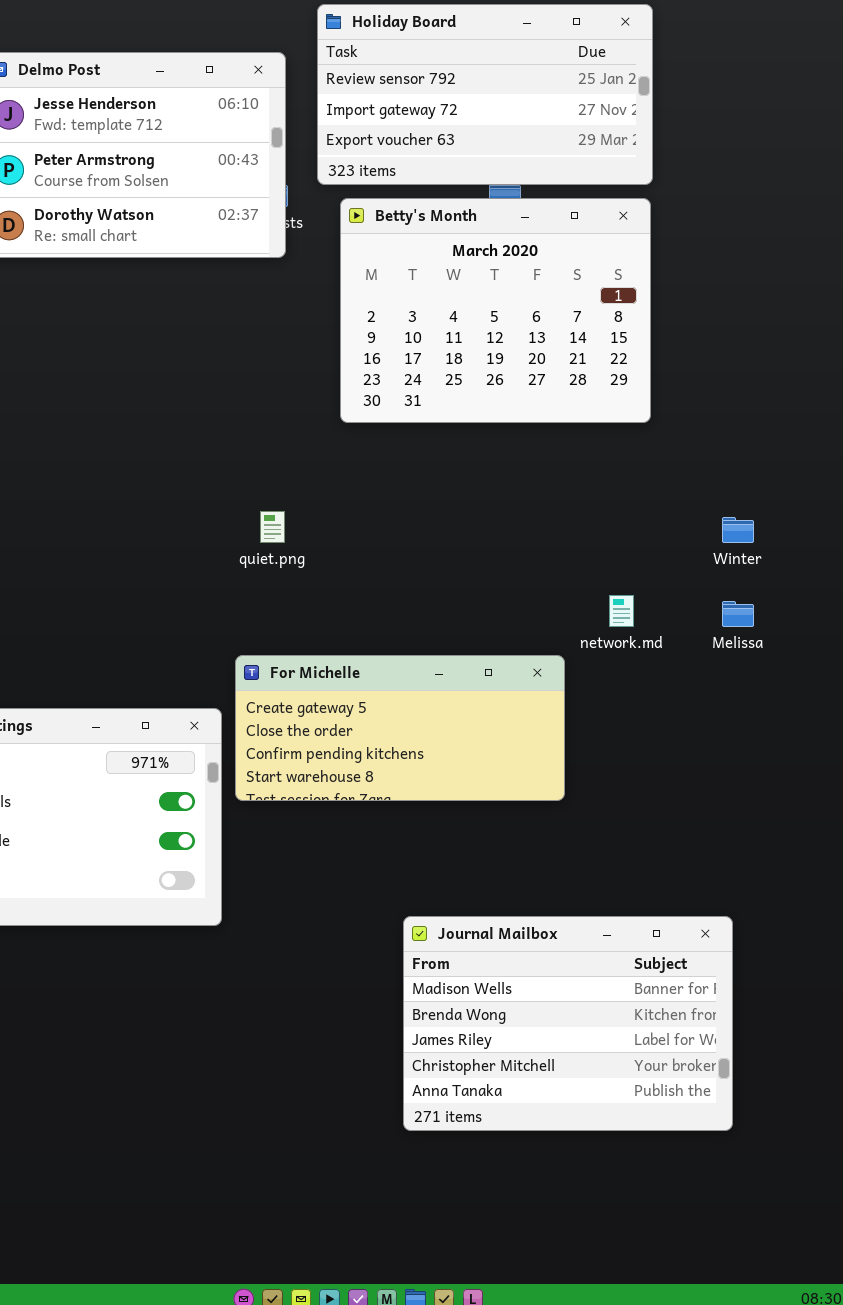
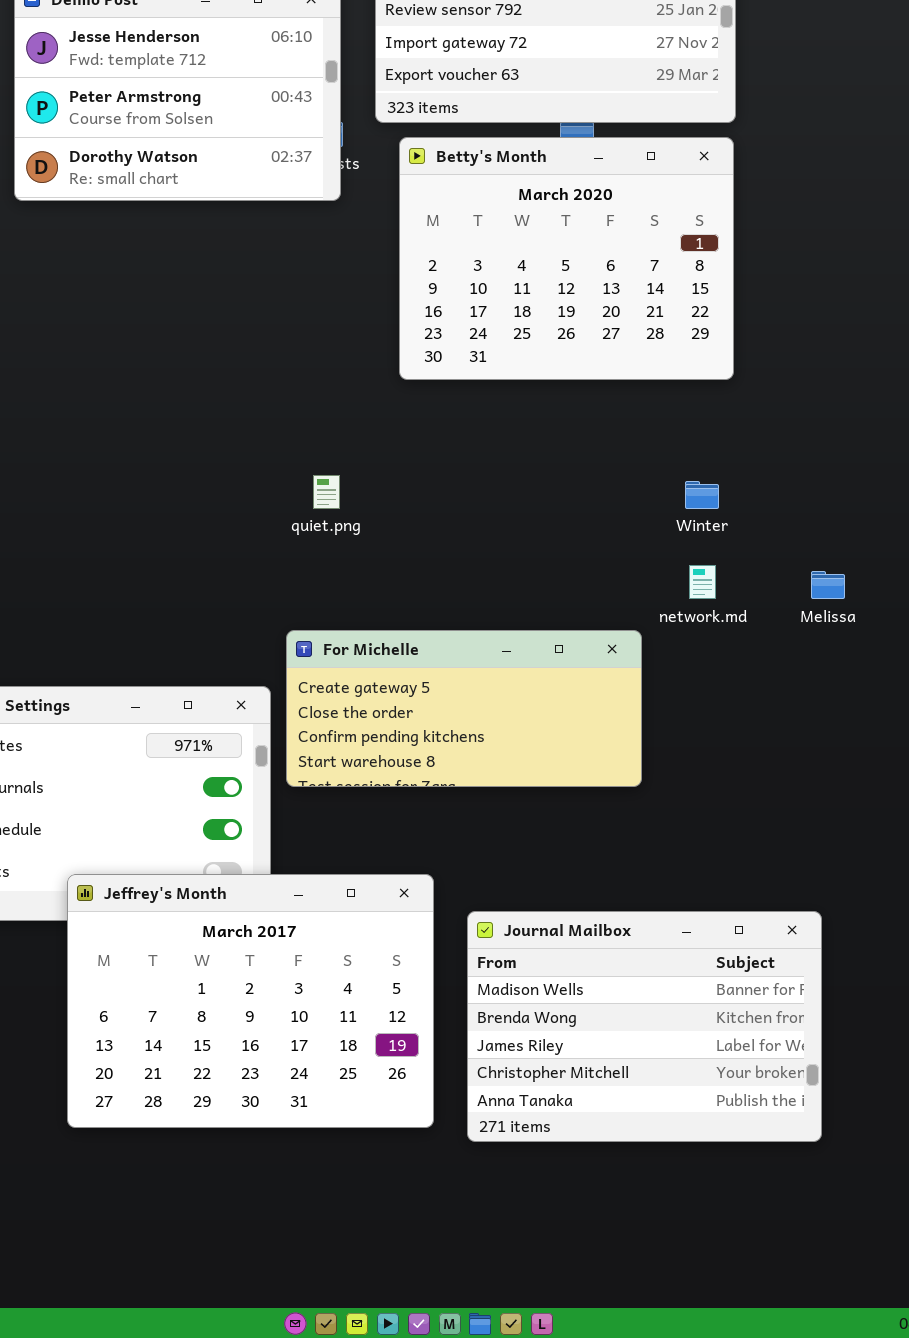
Winter: [722,517,754,543] -> [685,481,719,509], moved
Jeffrey's Month: none -> [67,874,434,1128], opened

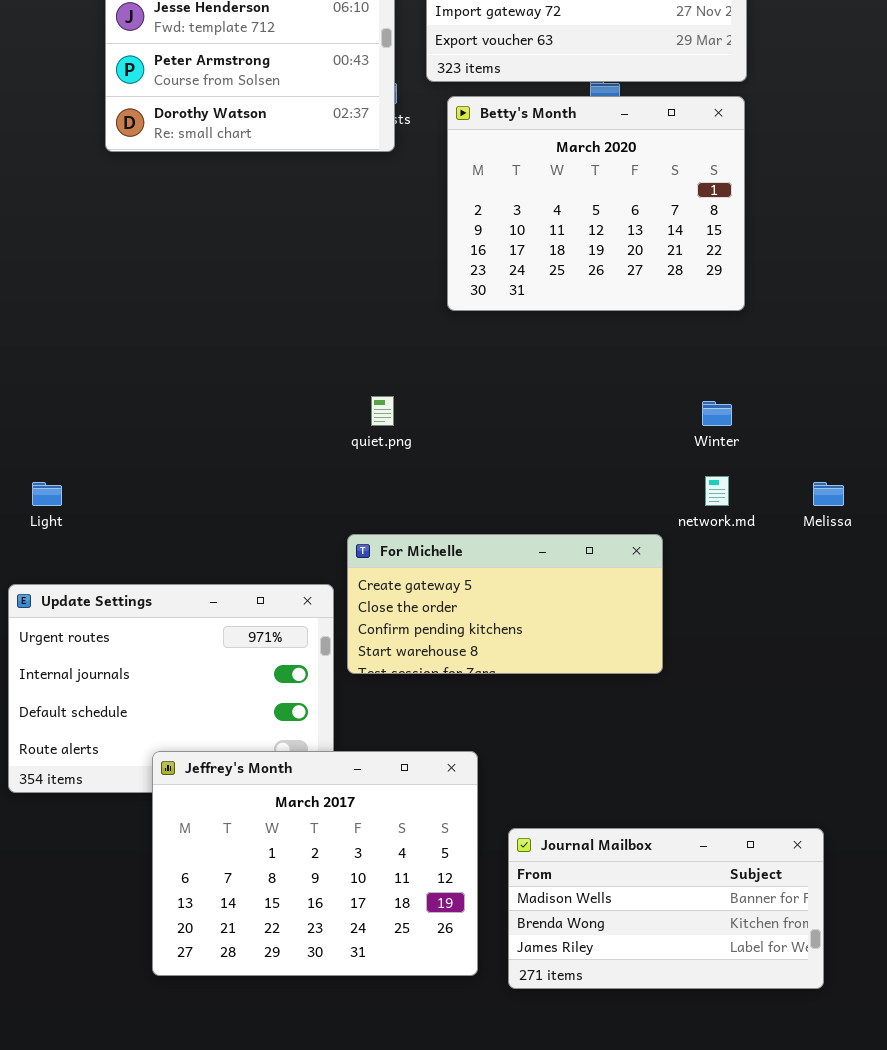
Journal Mailbox: [467,911,822,1142] -> [508,828,824,989], resized

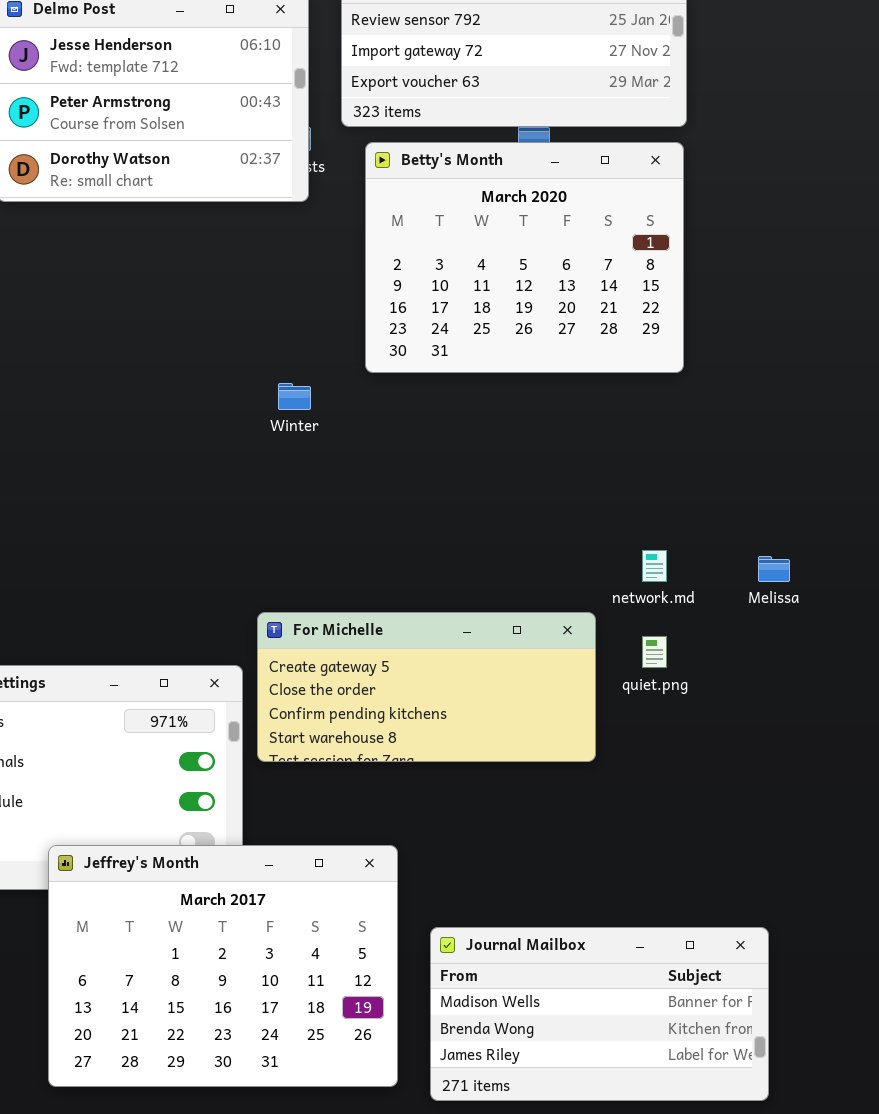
quiet.png: [371,396,394,426] -> [642,636,667,668], moved
Winter: [702,401,732,426] -> [278,383,311,410], moved

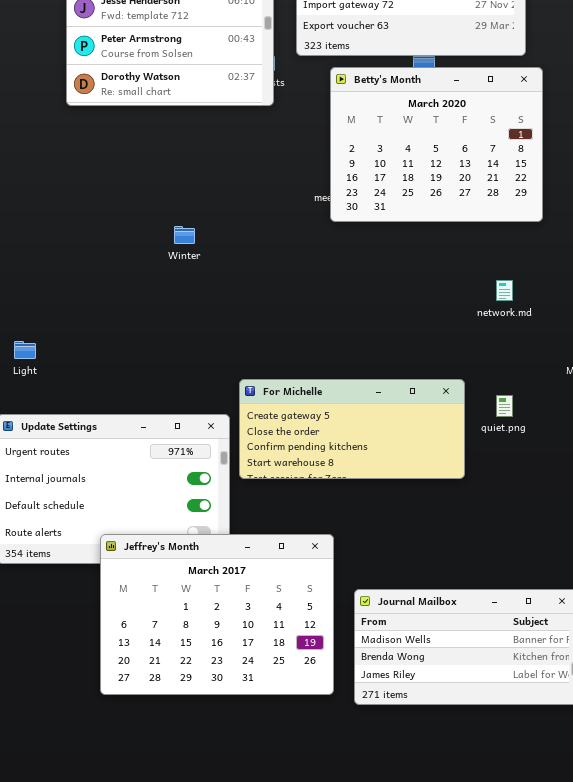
Betty's Month: [365,142,684,373] -> [330,67,543,222], moved
Winter: [278,383,311,410] -> [174,226,195,244], moved
network.md: [642,550,667,582] -> [496,280,513,301], moved

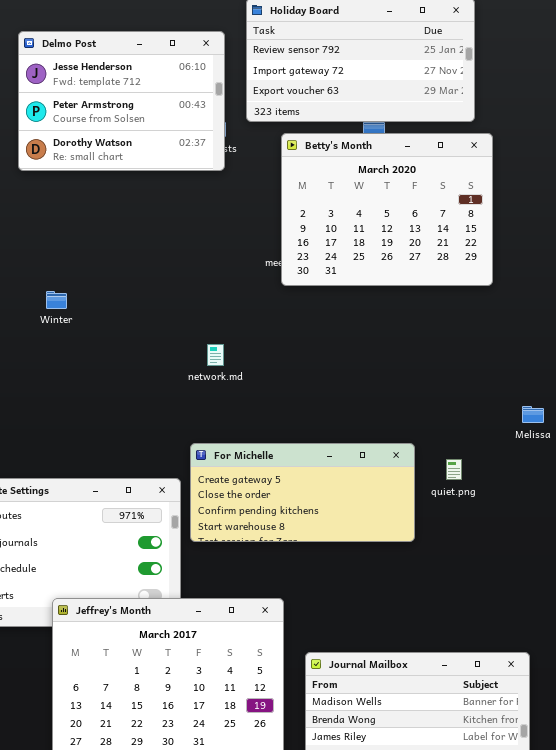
Winter: [174,226,195,244] -> [46,291,67,309], moved
network.md: [496,280,513,301] -> [207,344,224,366], moved

